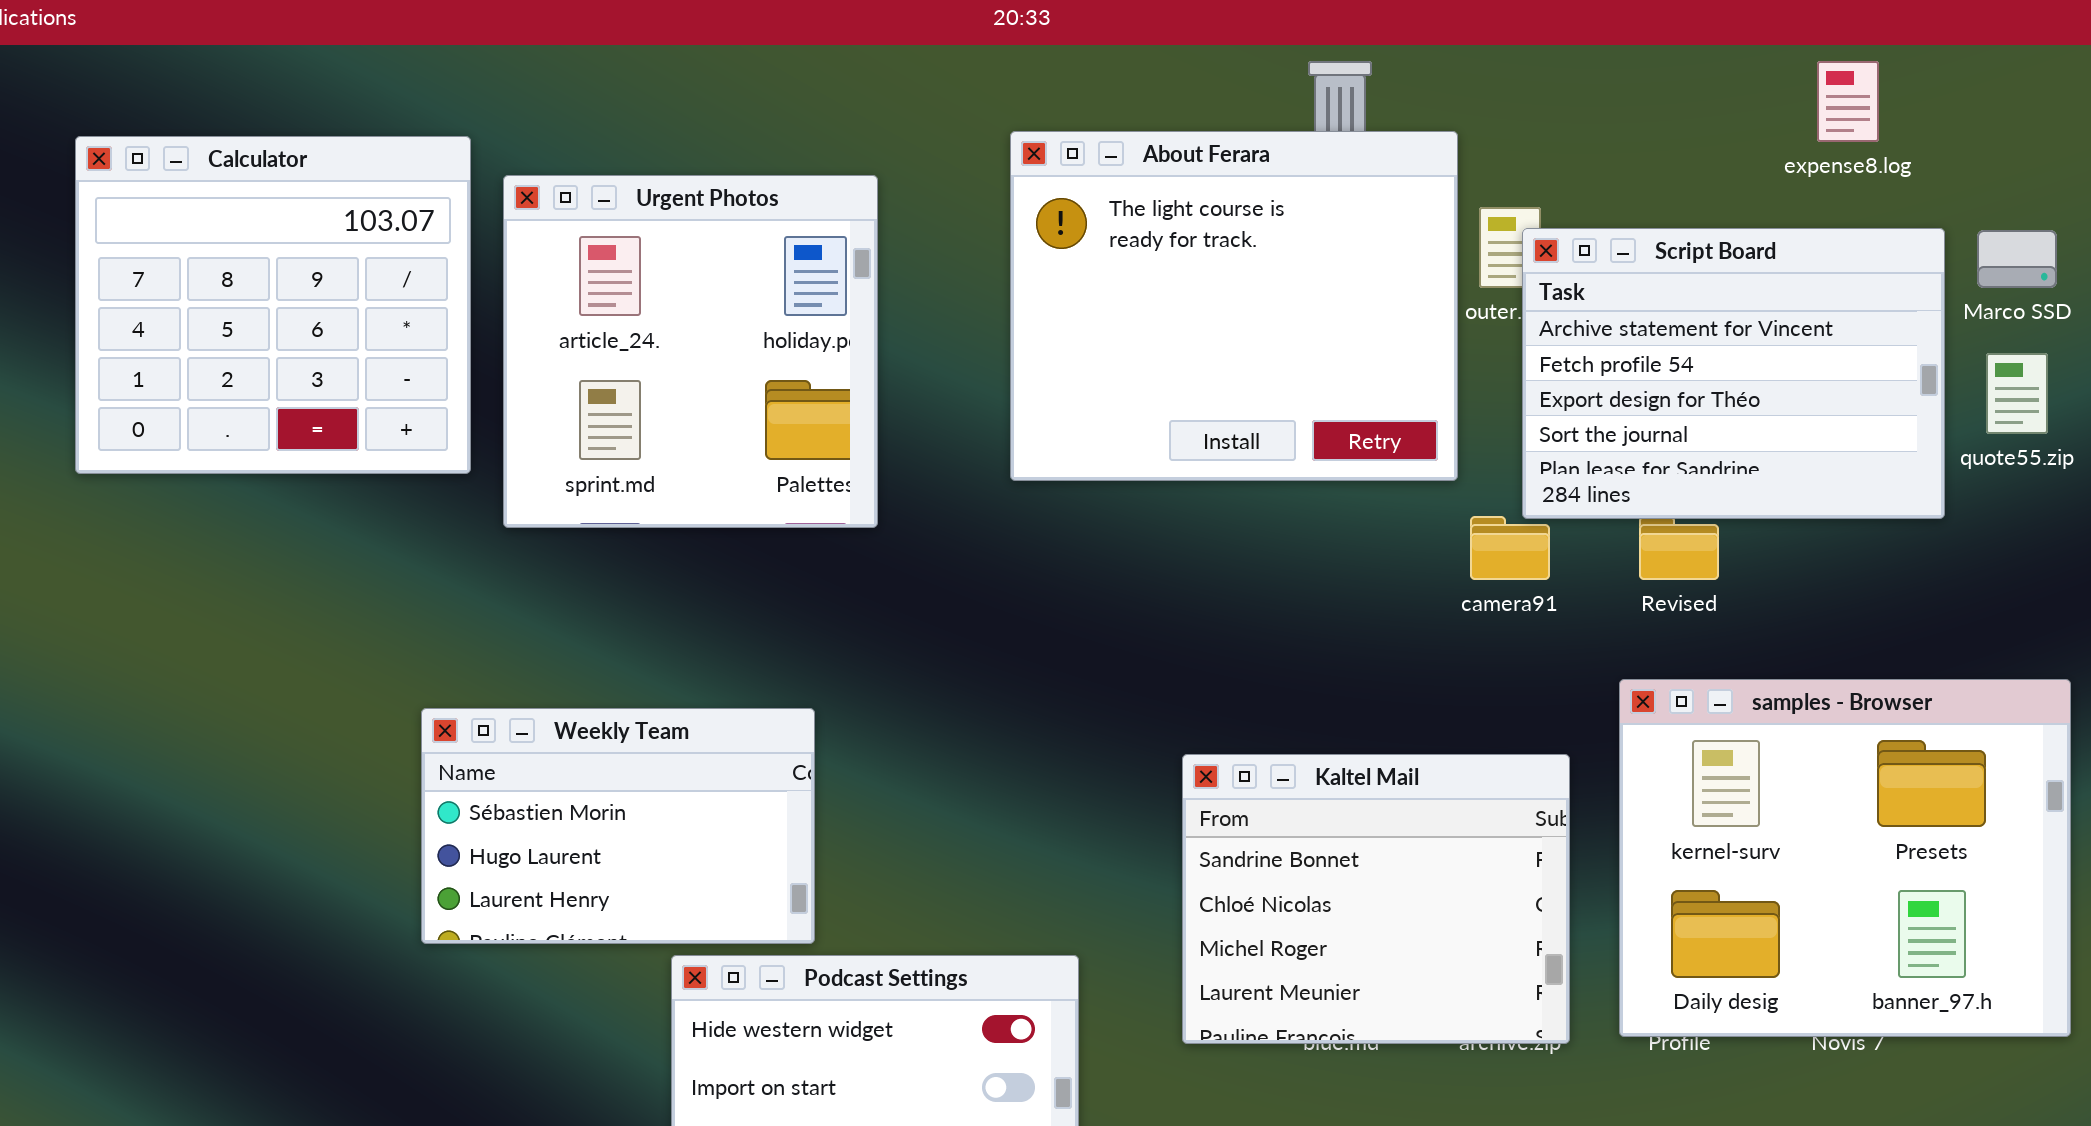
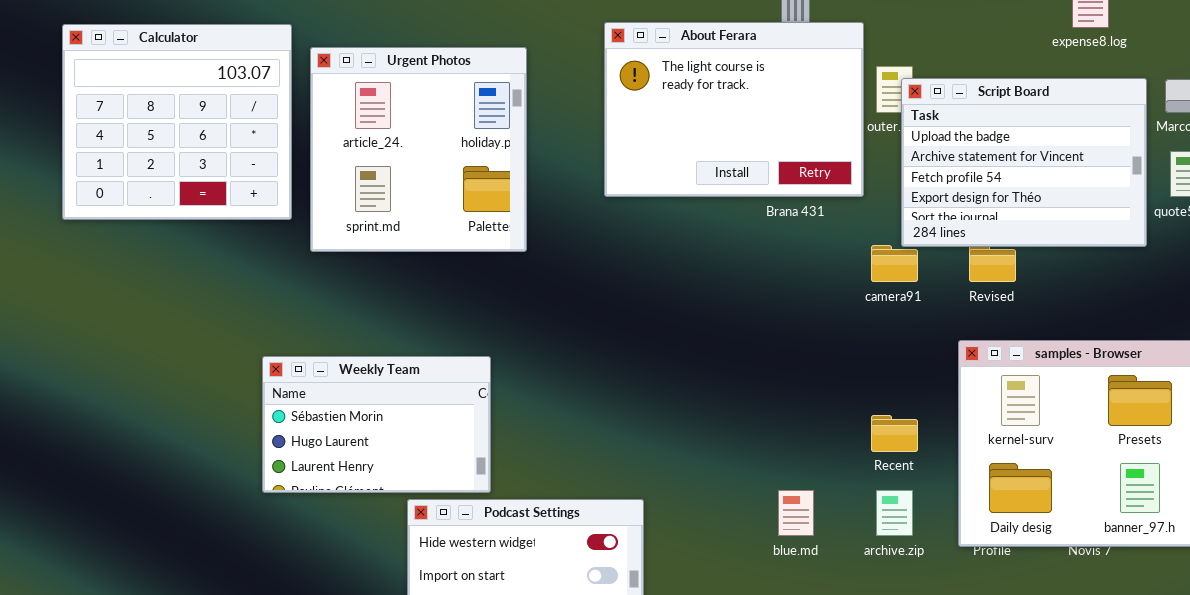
About Ferara: [1010,131,1458,481] -> [604,22,864,197], resized
Script Board: [1522,228,1945,519] -> [901,78,1147,247], scrolled up 1 row
Kaltel Mail: [1182,754,1570,1044] -> none, closed

